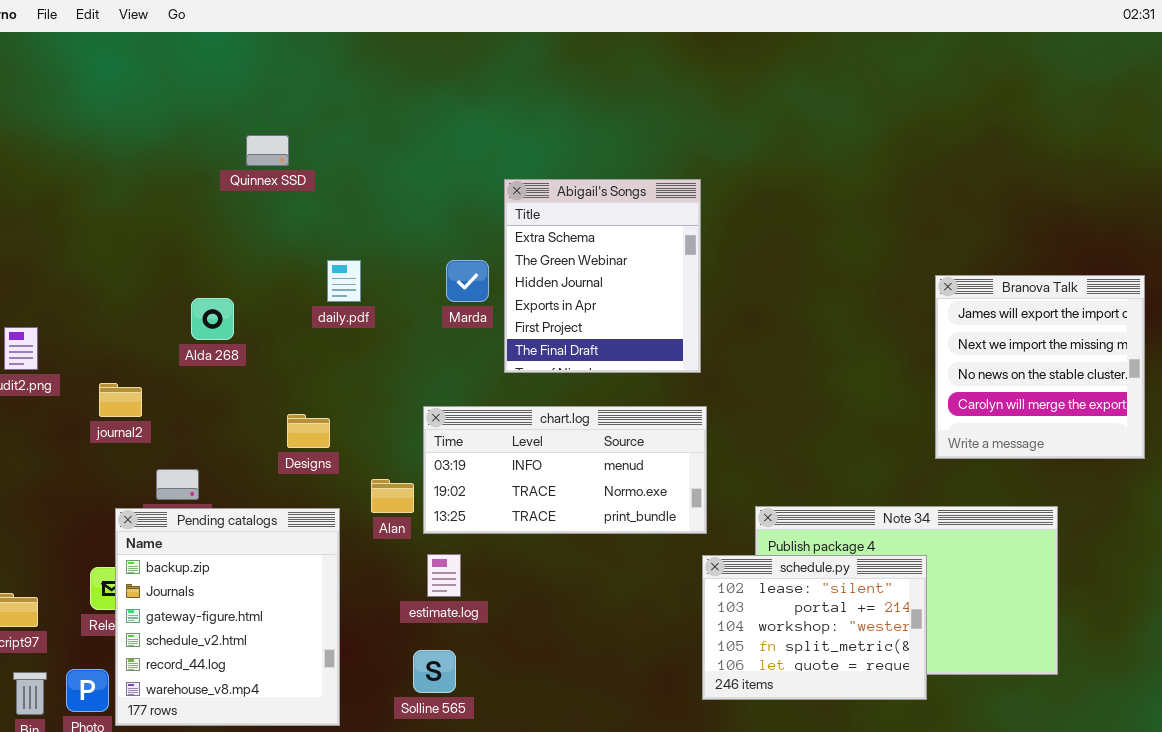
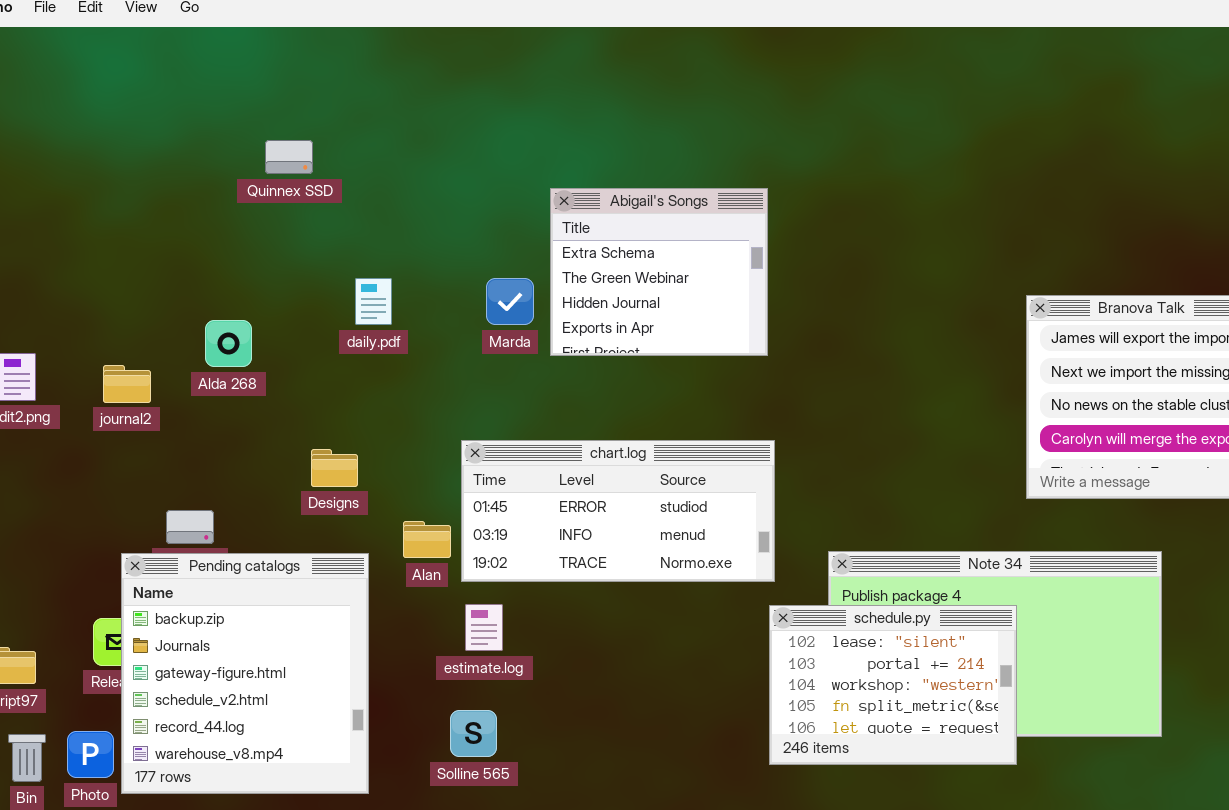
Abigail's Songs: [504,179,701,373] -> [550,188,768,356], resized
journal2: [99,383,142,417] -> [103,365,151,403], moved
chart.log: [423,406,707,534] -> [461,440,775,582], scrolled up 1 row

